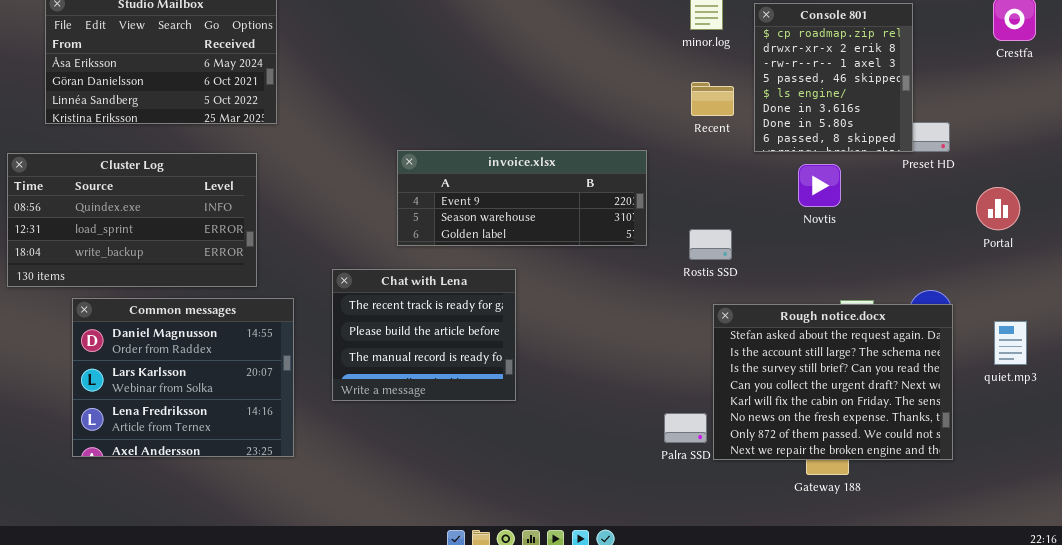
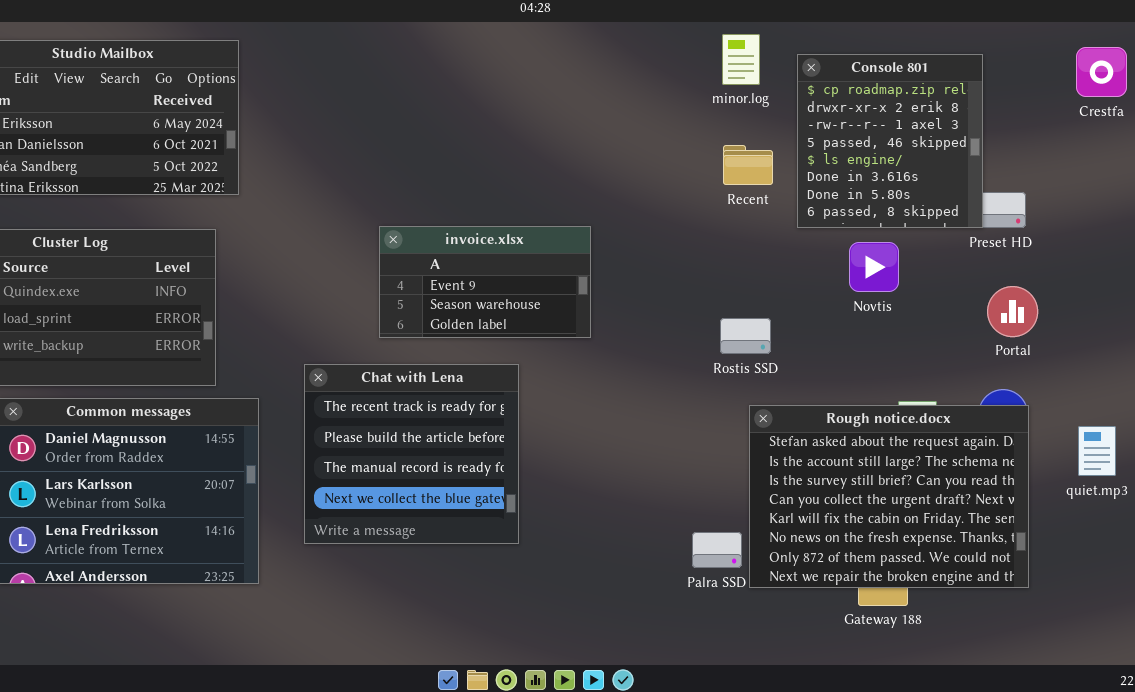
invoice.xlsx: [397,150,647,246] -> [379,226,591,338], resized
Portal: [976,187,1020,230] -> [987,286,1038,337], moved
Chat with Lena: [332,269,516,401] -> [304,364,519,544], resized

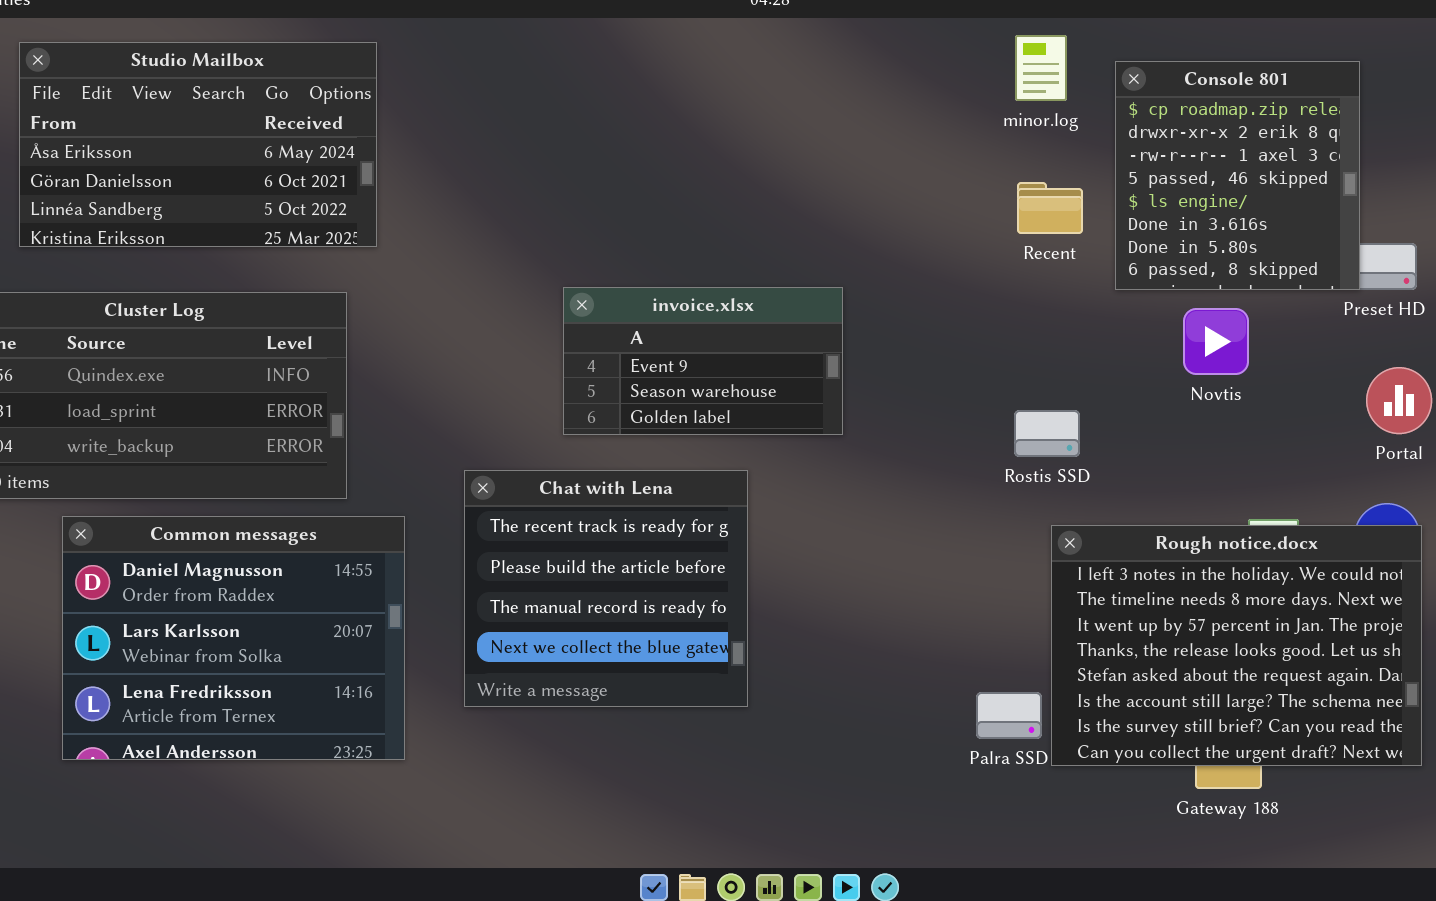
Rough notice.docx: [749,405,1029,588] -> [1051,525,1422,766], scrolled up 4 rows

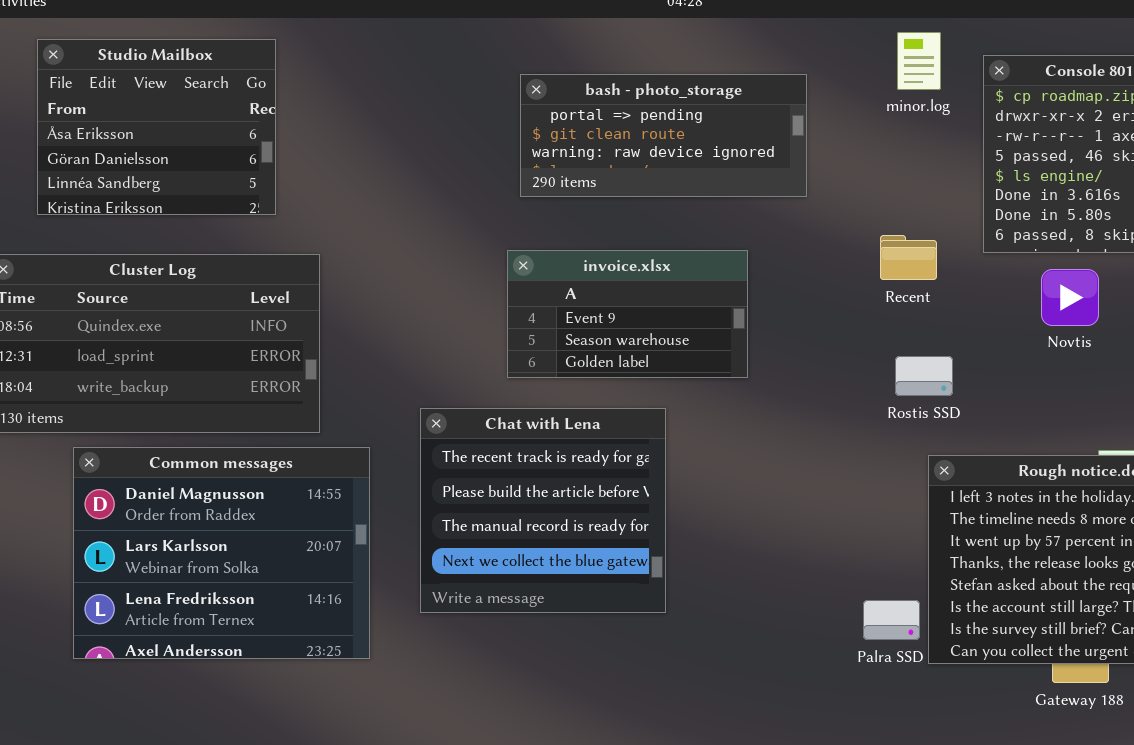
Studio Mailbox: [19,42,377,247] -> [37,39,276,215], resized
bash - photo_storage: none -> [520,74,807,197], opened
Recent: [1017,182,1083,234] -> [880,235,937,280], moved

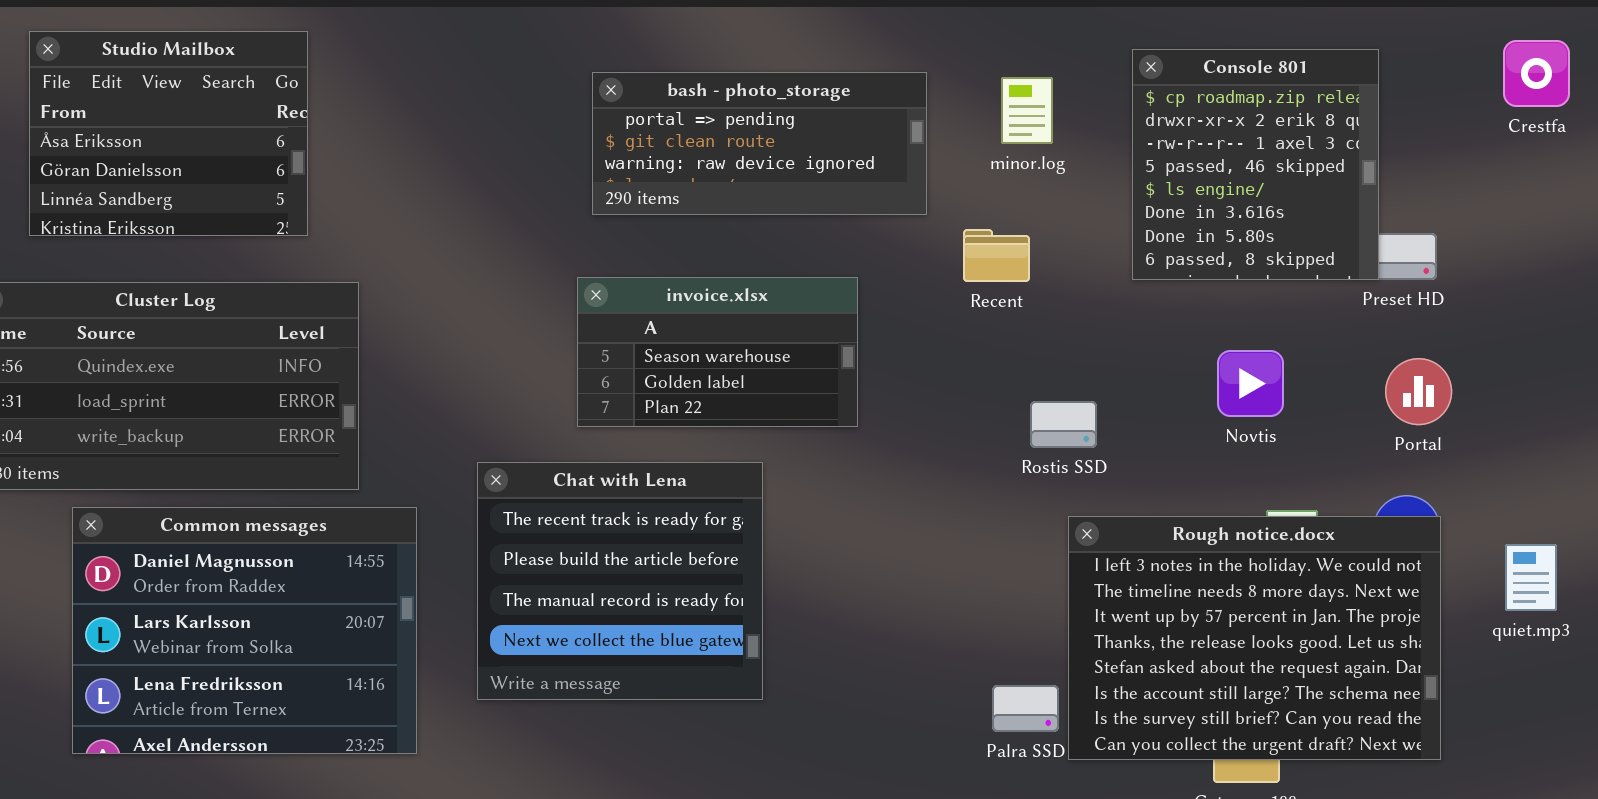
minor.log: [897,32,941,90] -> [1001,77,1053,144], moved
Recent: [880,235,937,280] -> [963,229,1030,282], moved
invoice.xlsx: [507,250,748,378] -> [577,277,858,427], scrolled down 1 row
Novtis: [1041,269,1099,326] -> [1217,350,1284,417], moved

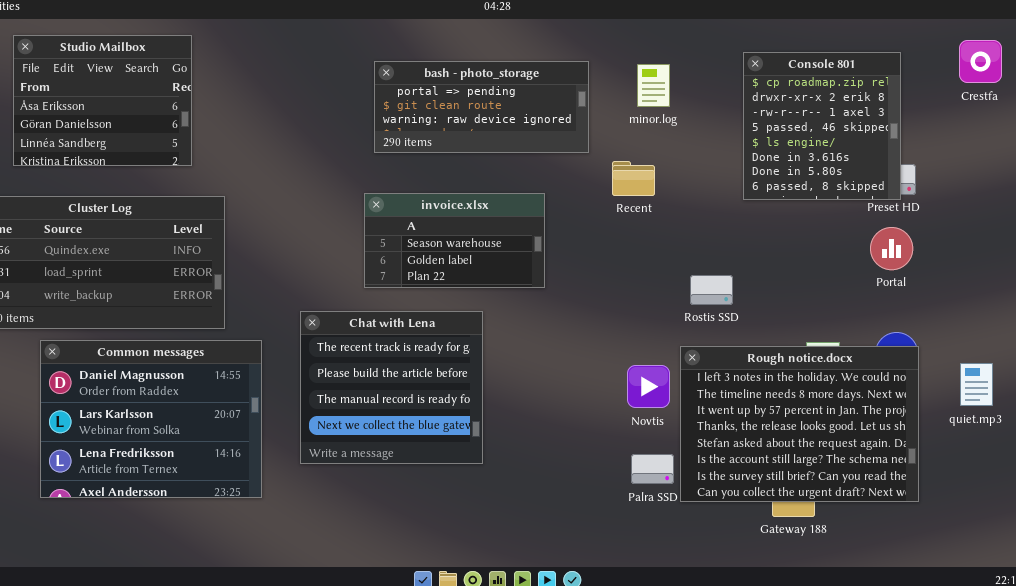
Console 801: [1132,49,1379,280] -> [743,52,901,200], moved
Novtis: [1217,350,1284,417] -> [627,365,670,408], moved
Portal: [1385,358,1452,425] -> [870,227,913,270], moved
Rostis SSD: [1030,401,1097,448] -> [690,275,733,305], moved

